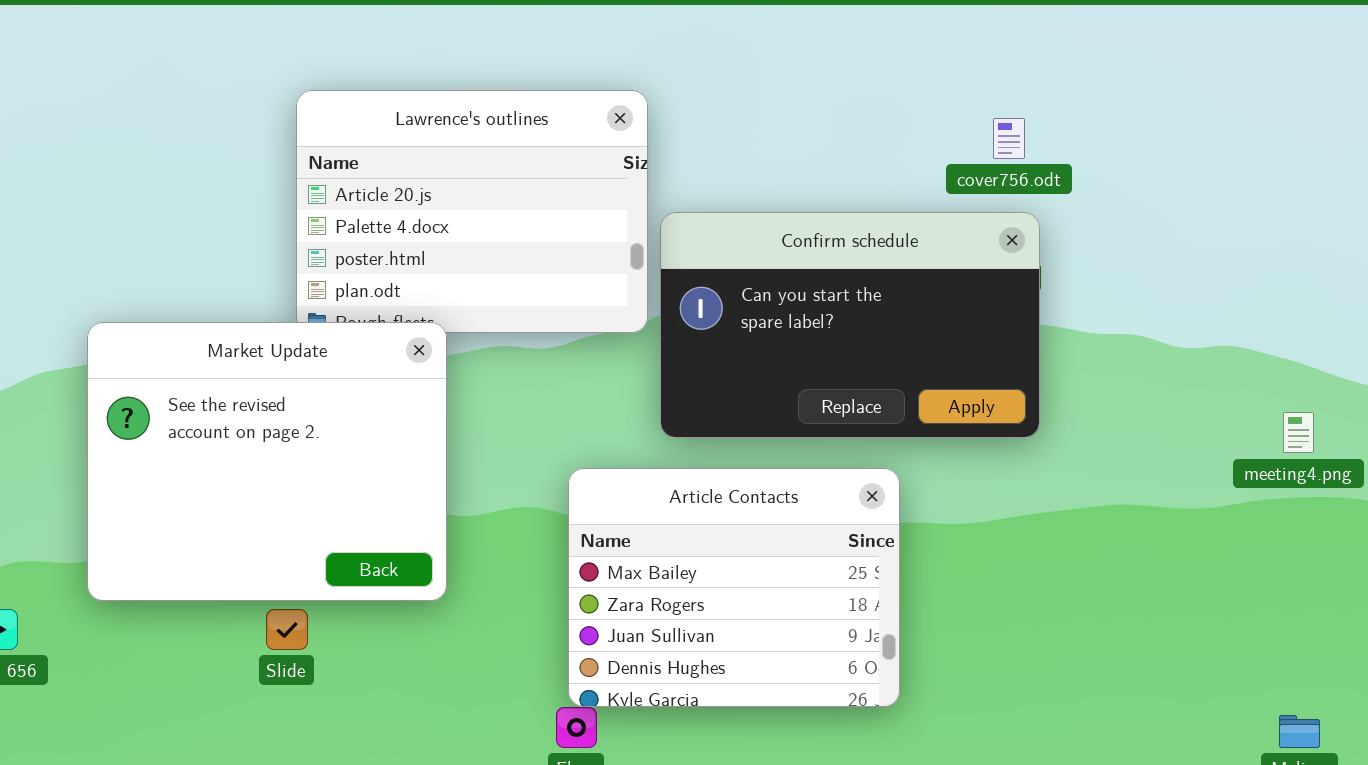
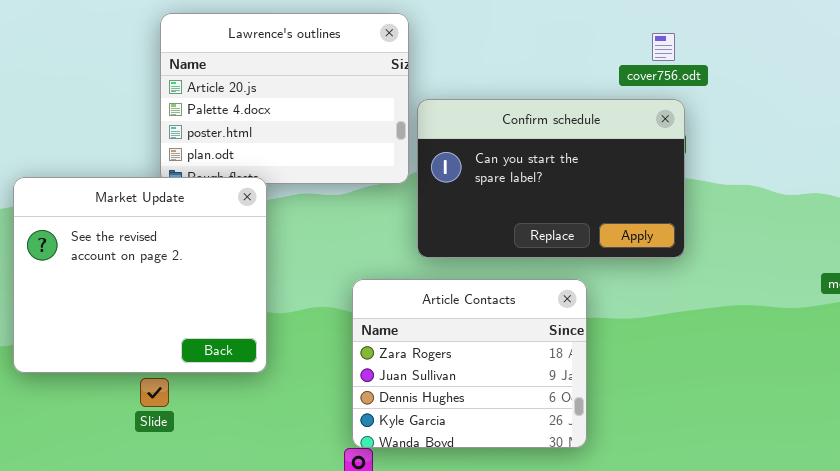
Article Contacts: [568,468,900,707] -> [352,279,587,448], scrolled down 1 row

